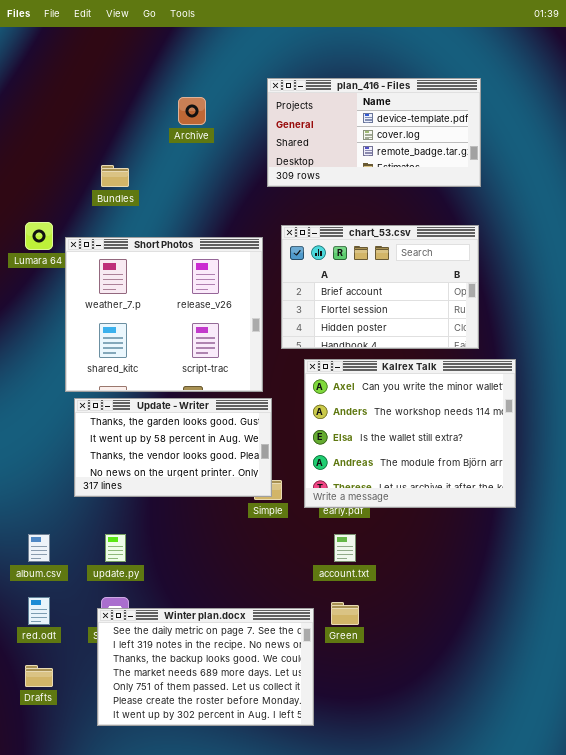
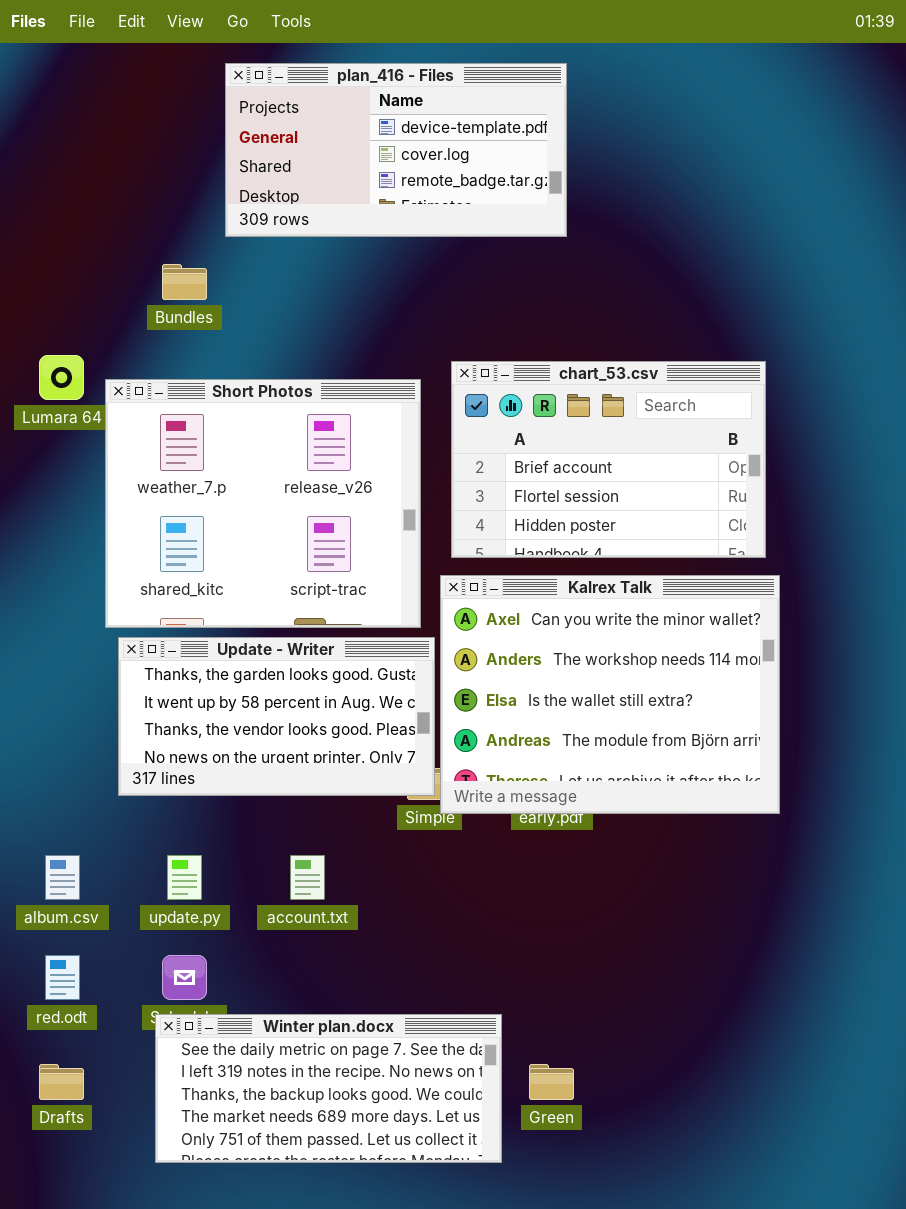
plan_416 - Files: [267,78,481,187] -> [225,63,567,237], moved
Kalrex Talk: [304,359,516,508] -> [440,575,780,814], moved
account.txt: [334,534,356,562] -> [290,855,325,900], moved
Green: [331,602,359,625] -> [529,1064,574,1100], moved
Winter plan.docx: [97,608,314,726] -> [155,1014,502,1163], resized

